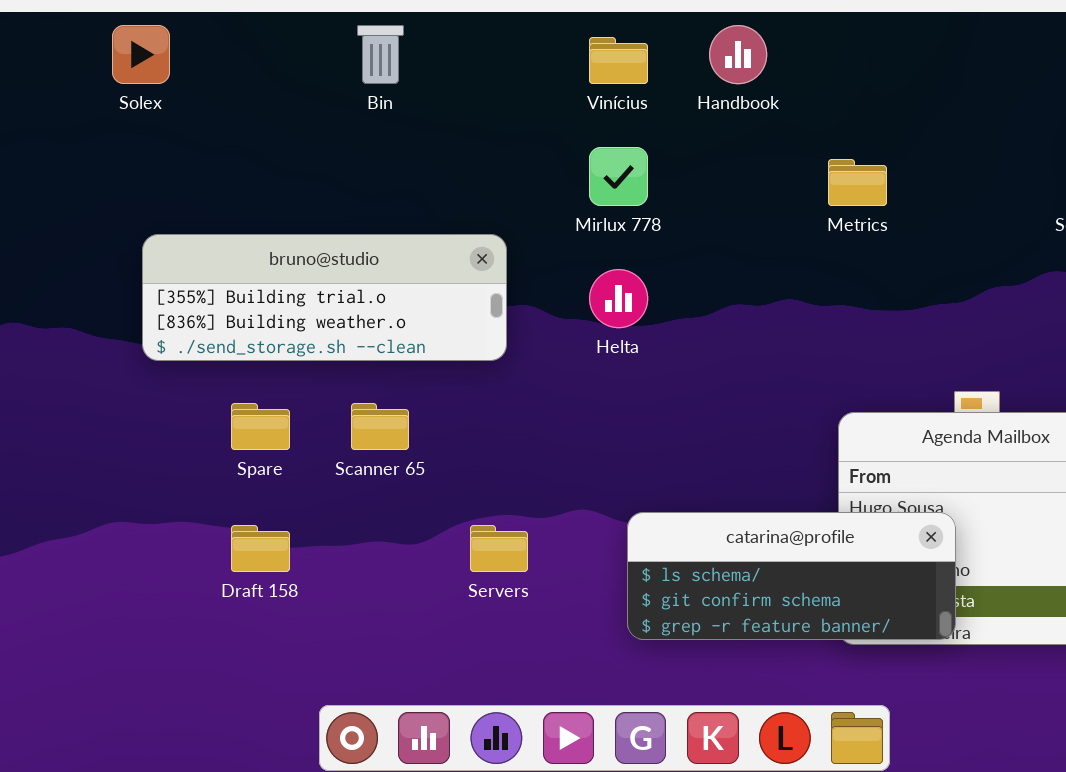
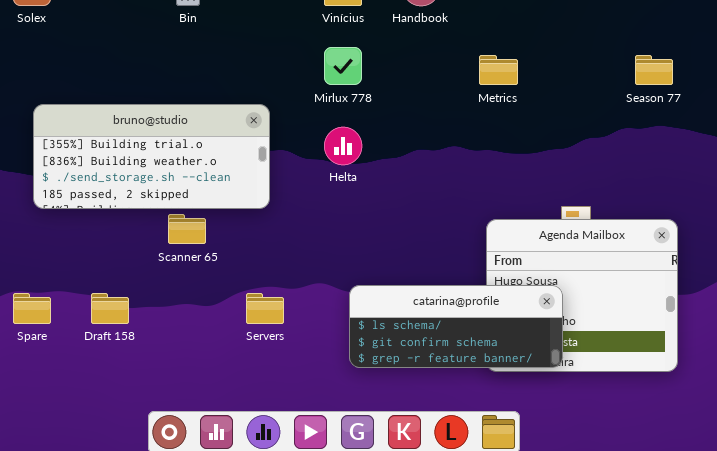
bruno@studio: [142,234,507,361] -> [33,104,270,209], resized
Spare: [231,403,290,450] -> [13,293,51,324], moved

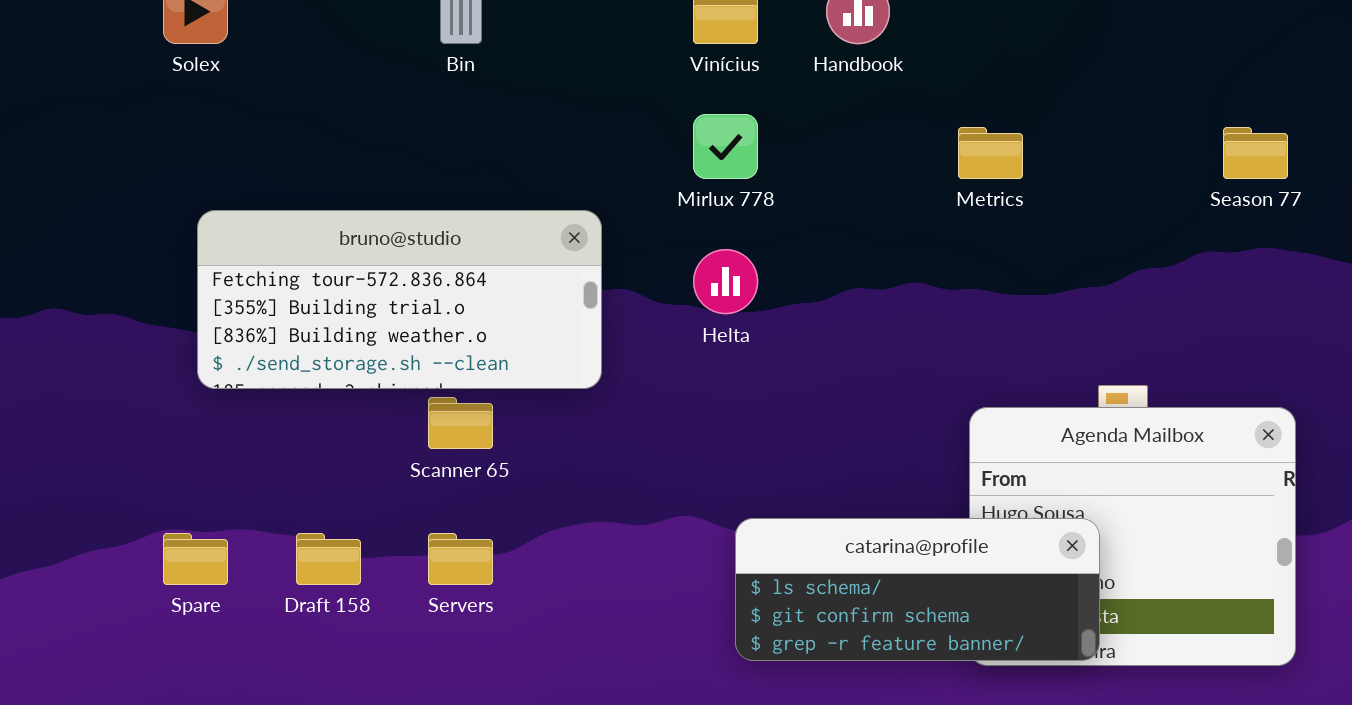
bruno@studio: [33,104,270,209] -> [197,210,602,389], scrolled up 1 row
Servers: [246,293,284,324] -> [428,533,493,585], moved

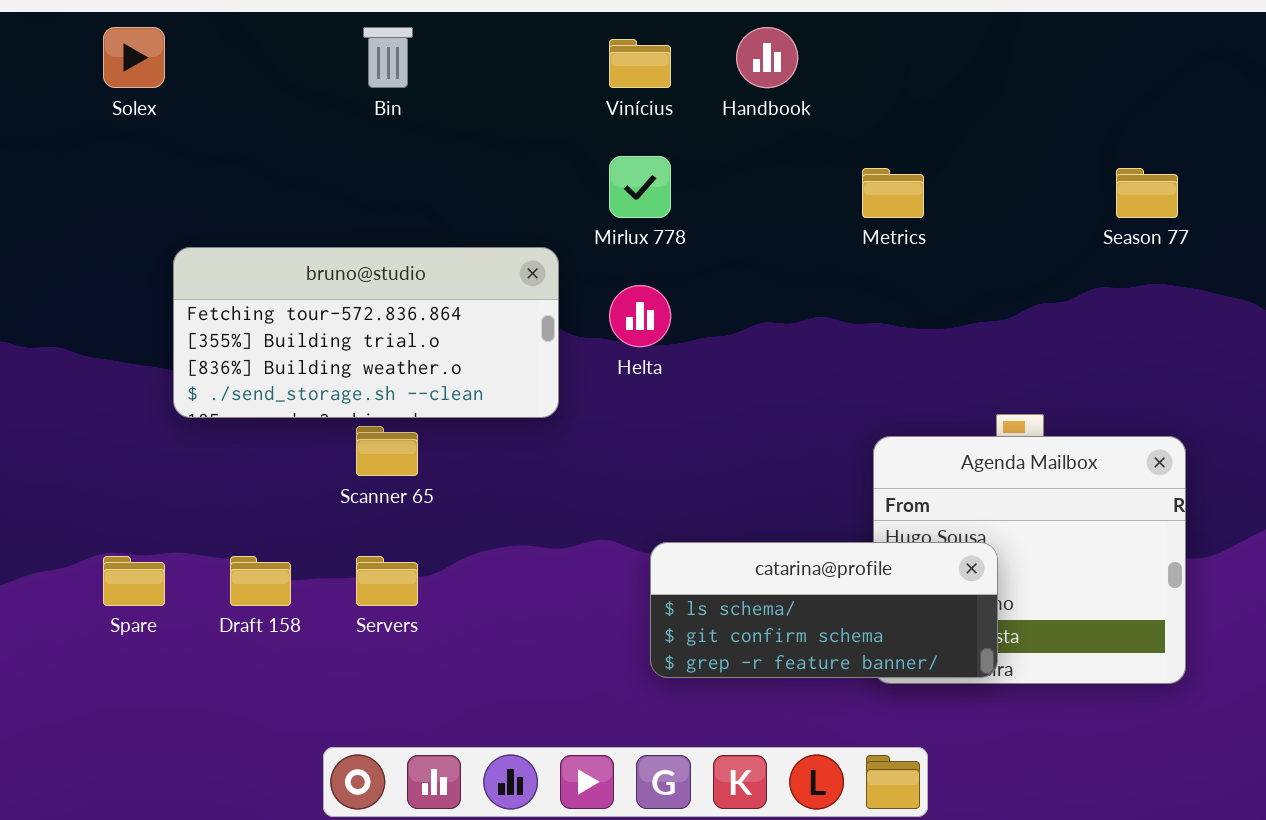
bruno@studio: [197,210,602,389] -> [173,247,559,418], moved

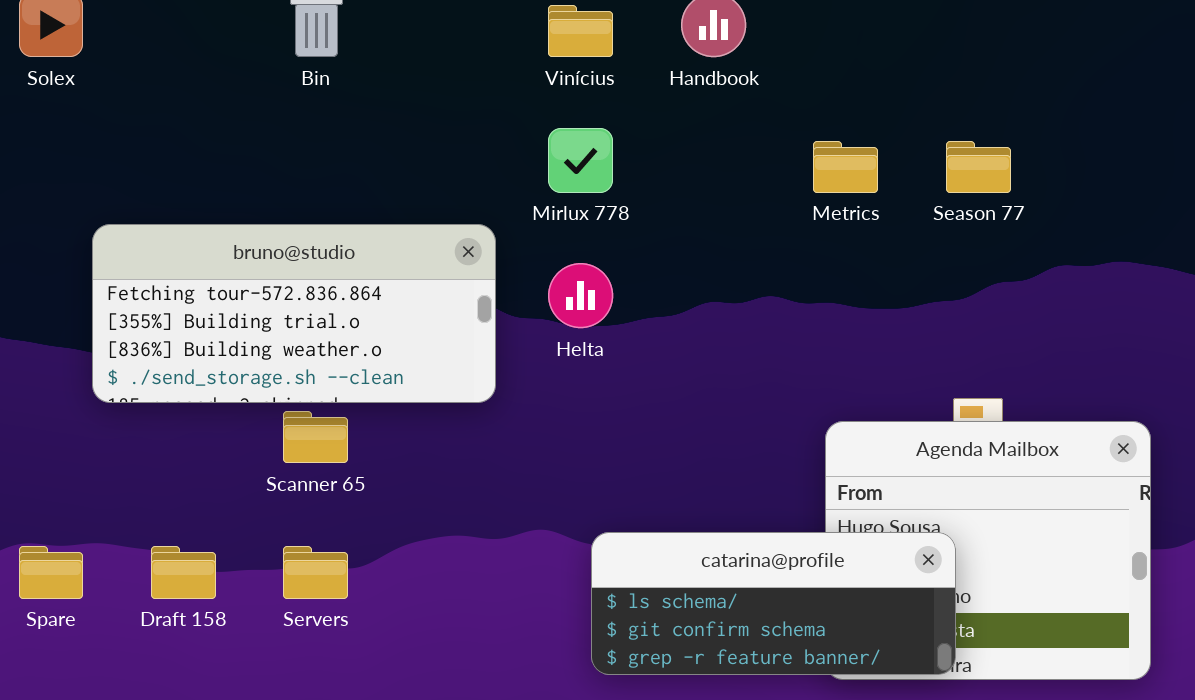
Season 77: [1116,168,1178,218] -> [946,141,1011,193], moved

